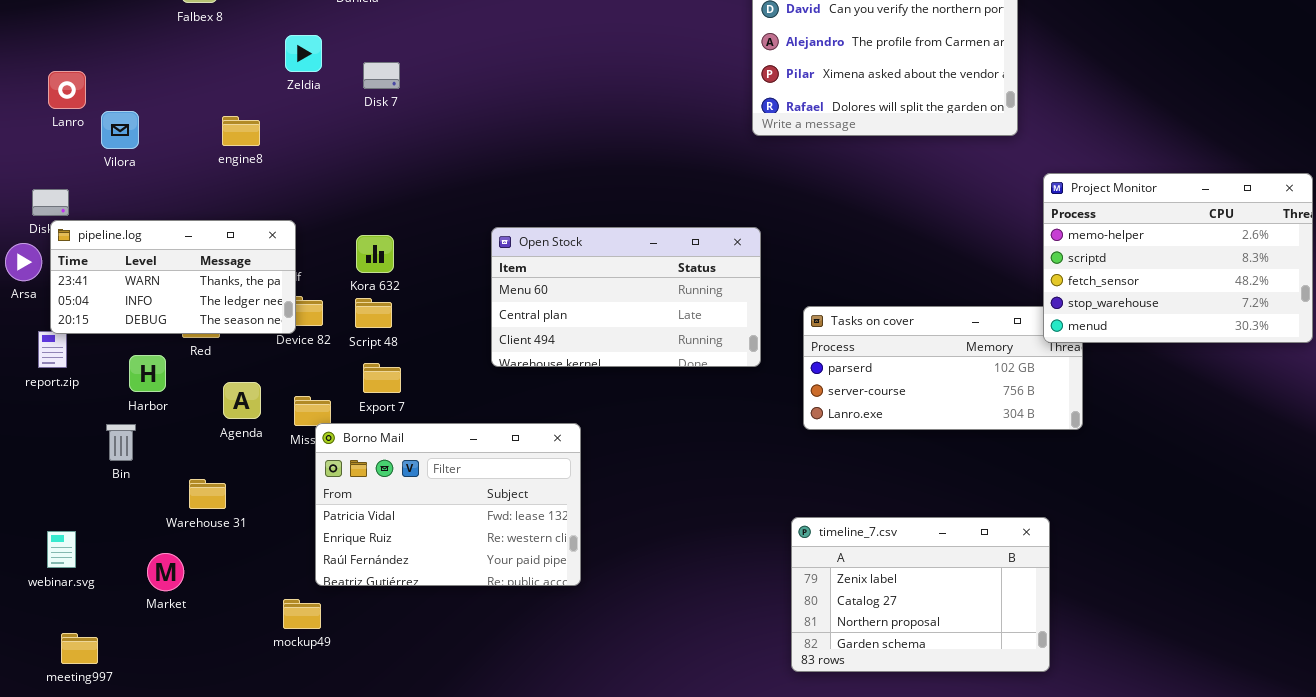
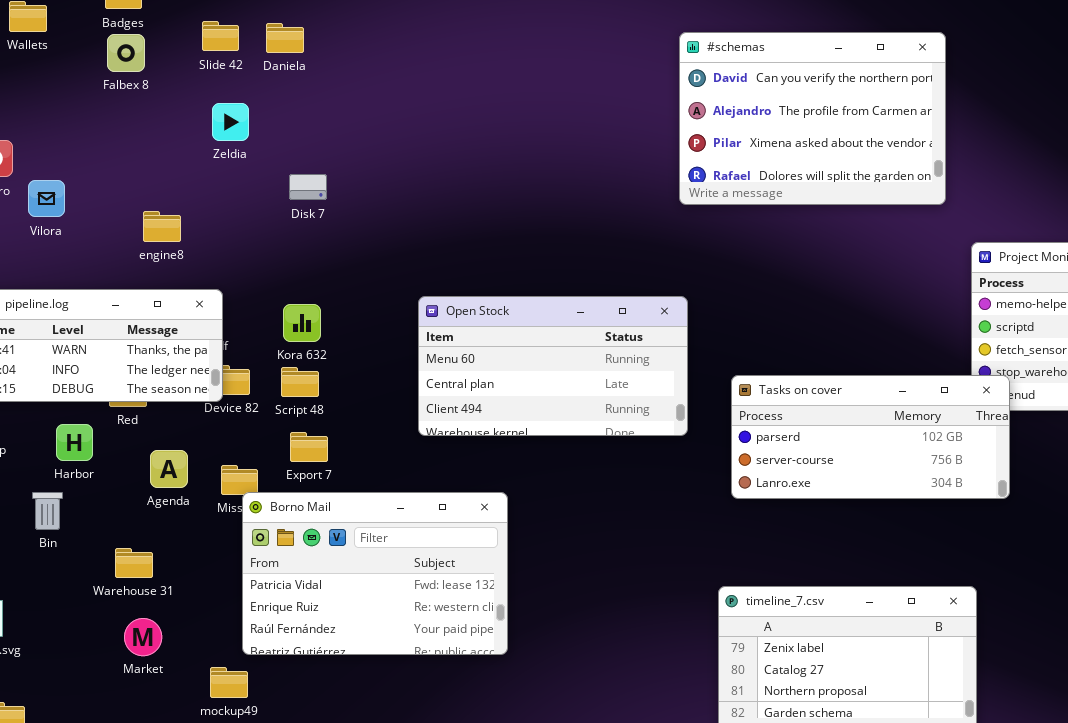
Disk 7: [363,62,400,89] -> [289,174,327,200], moved
engine8: [222,116,260,146] -> [143,211,181,242], moved
Tasks on cover: [803,306,1083,430] -> [731,375,1010,499], raised
Market: [147,553,184,591] -> [124,618,162,656], moved

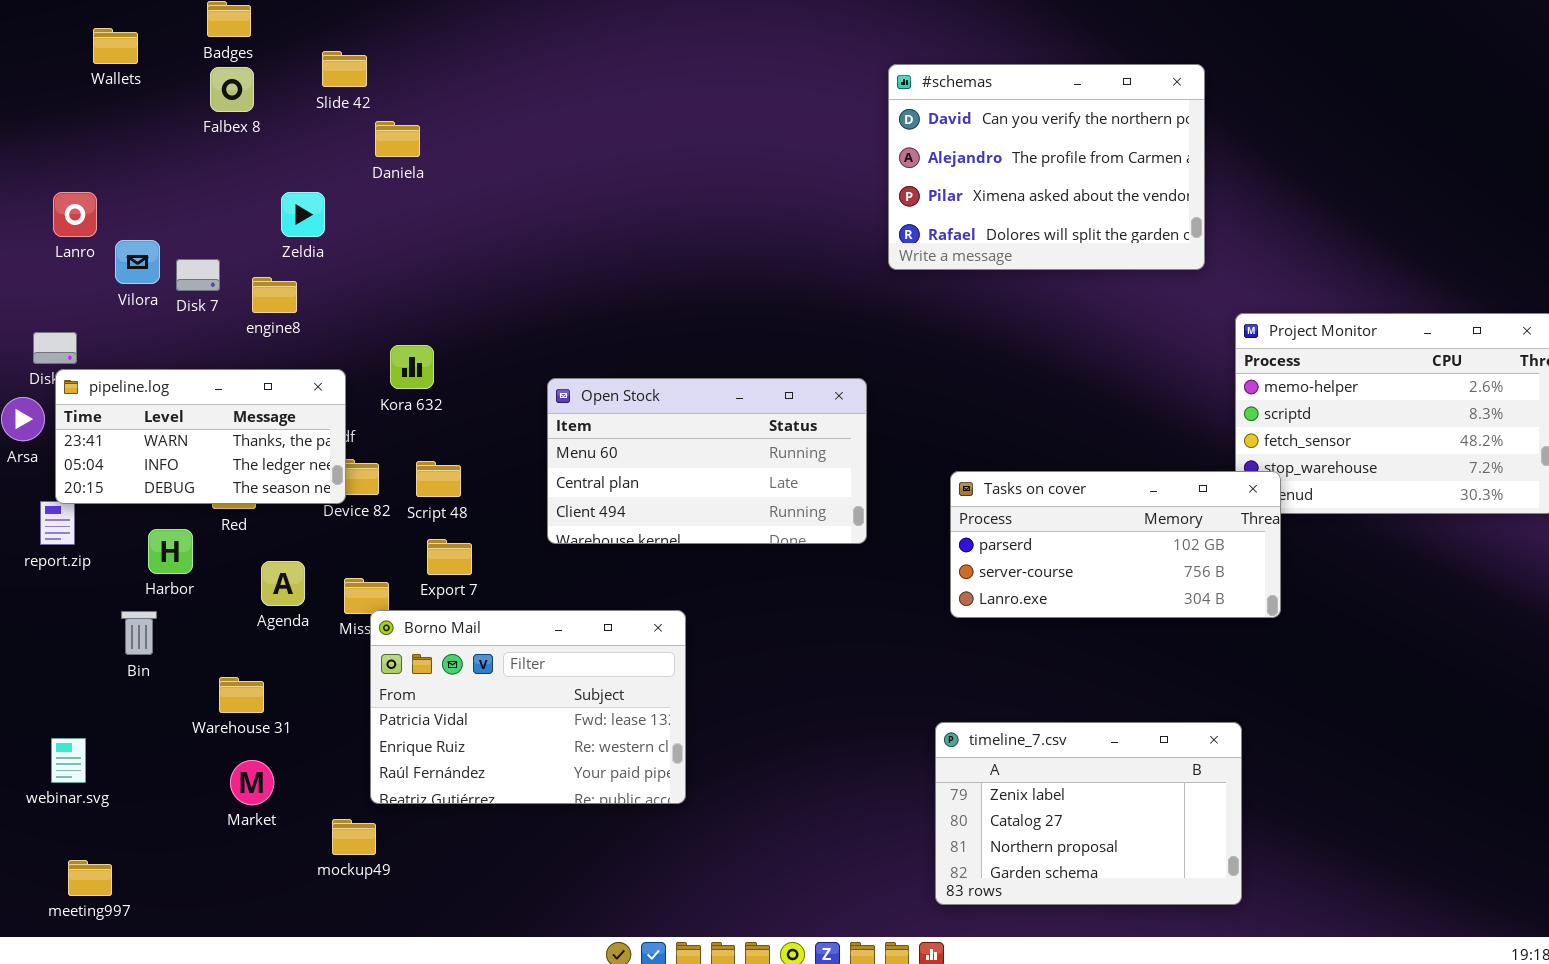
Daniela: [266,23,304,53] -> [375,121,420,157], moved
Zeldia: [212,103,249,141] -> [281,192,325,237], moved
Disk 7: [289,174,327,200] -> [176,259,220,291], moved
Open Stock: [418,296,688,436] -> [547,378,867,544], moved
Kora 632: [283,304,321,342] -> [390,345,434,389], moved

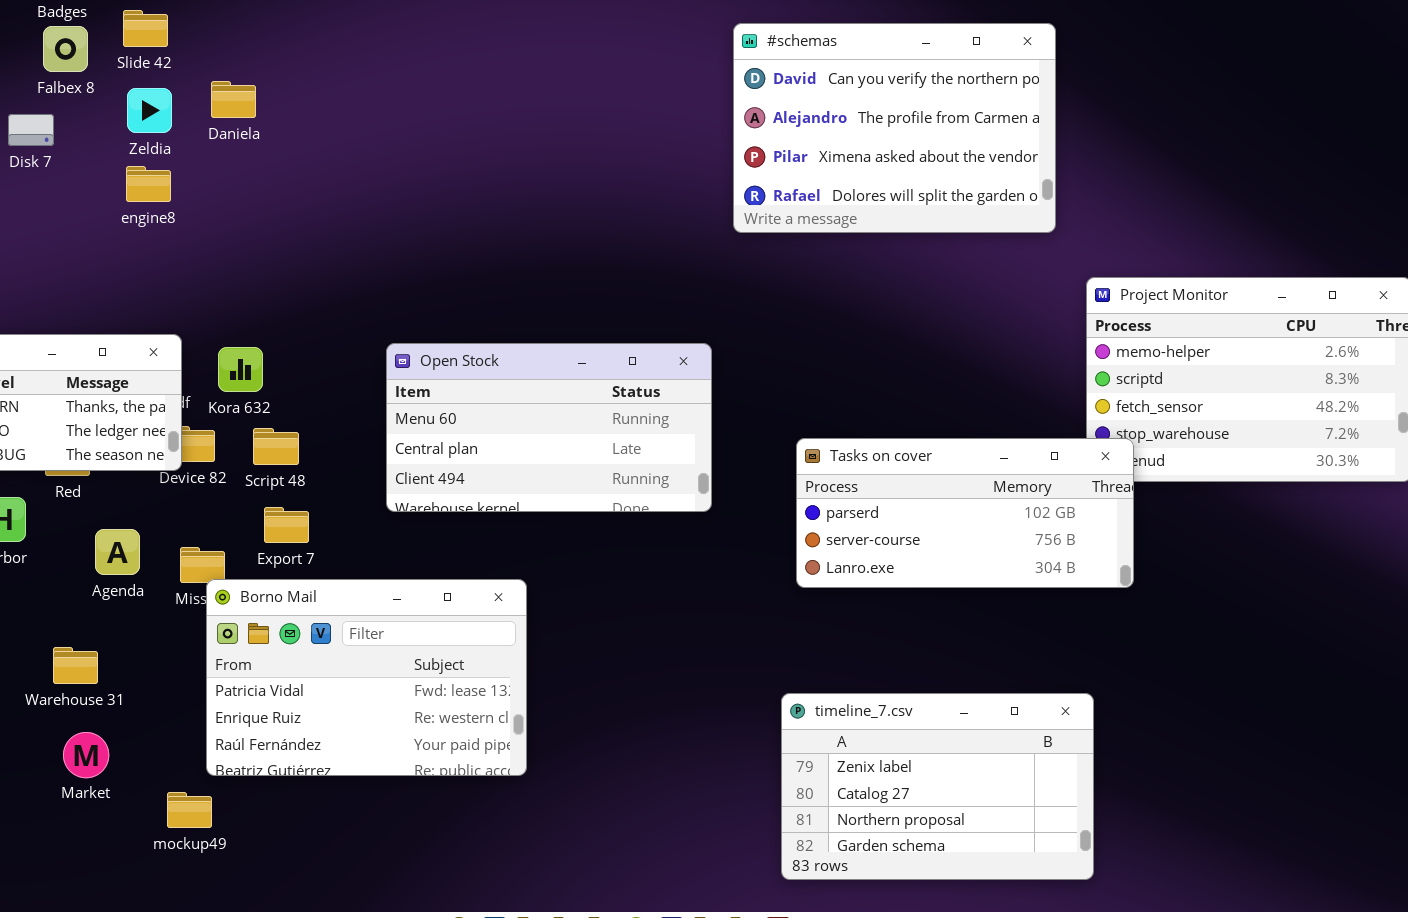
Slide 42: [322,51,367,87] -> [123,10,168,47], moved
Zeldia: [281,192,325,237] -> [127,88,172,133], moved
Disk 7: [176,259,220,291] -> [8,114,54,146], moved
engine8: [252,277,297,313] -> [126,166,171,202], moved
Kora 632: [390,345,434,389] -> [218,347,263,392], moved

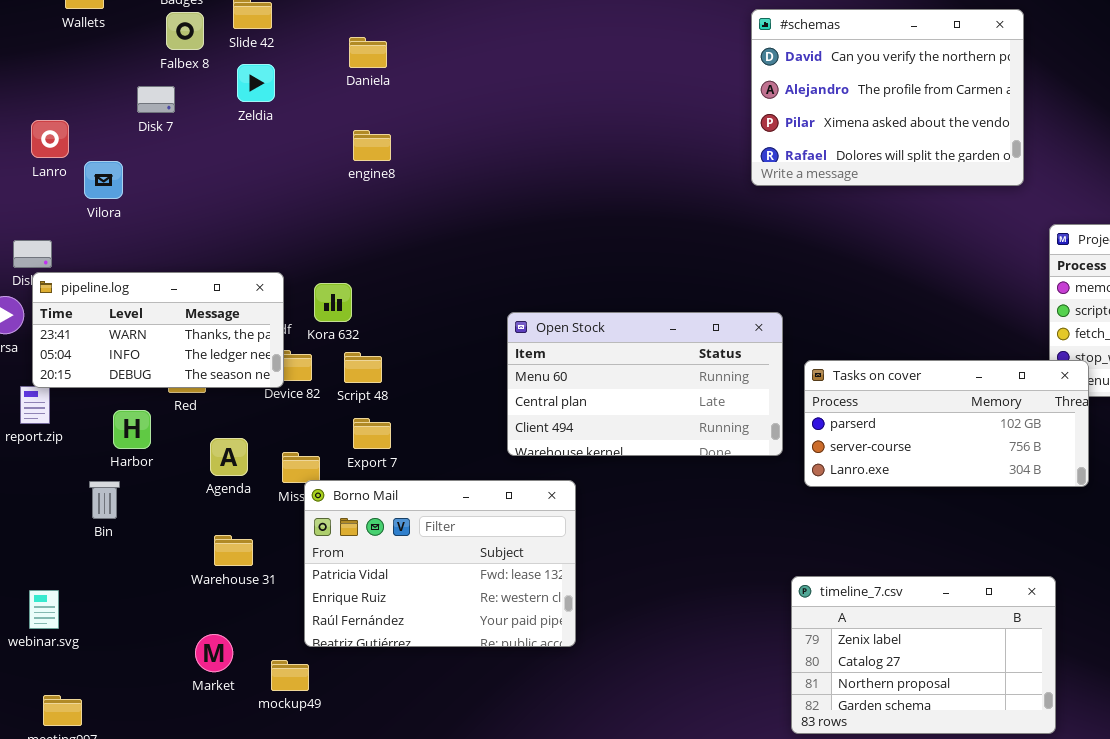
Daniela: [211,81,256,118] -> [349,37,387,68], moved
engine8: [126,166,171,202] -> [353,130,391,161], moved
Open Stock: [386,343,712,512] -> [507,312,783,456], moved
Warehouse 31: [53,647,98,684] -> [214,535,253,566], moved
Market: [63,732,109,778] -> [195,634,233,672], moved

